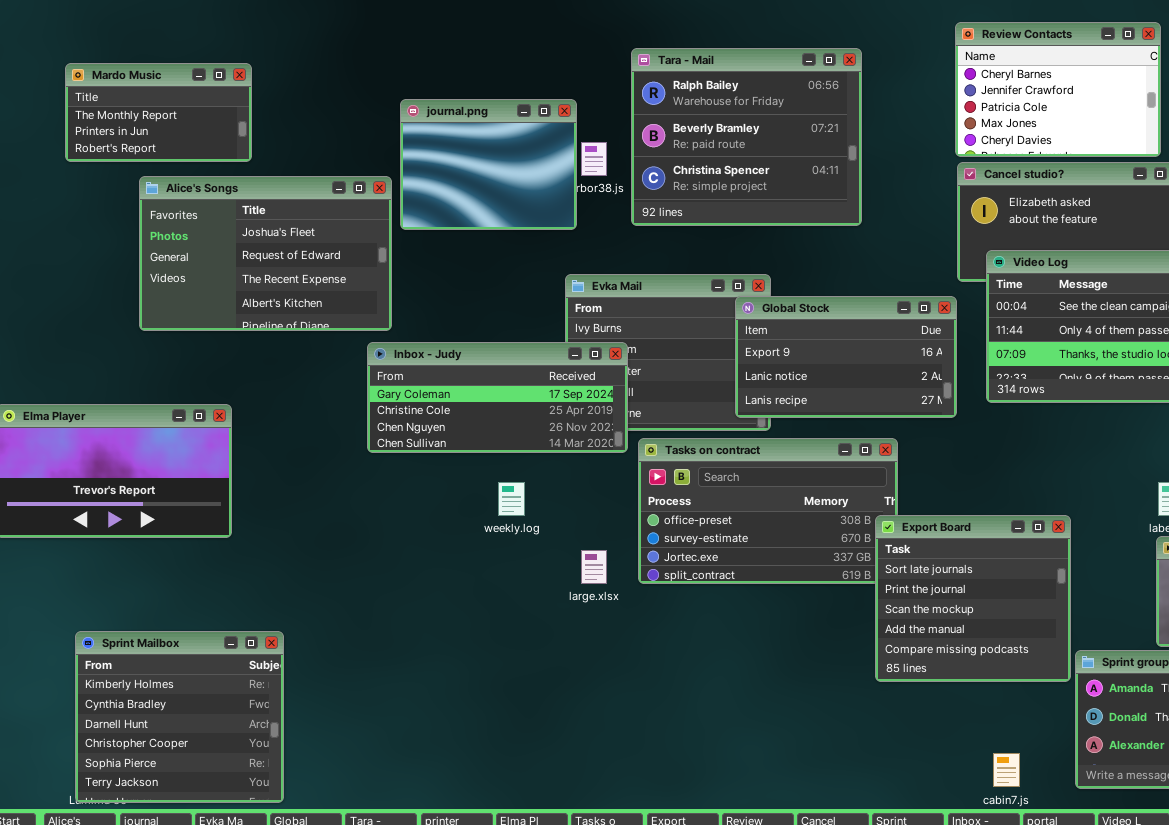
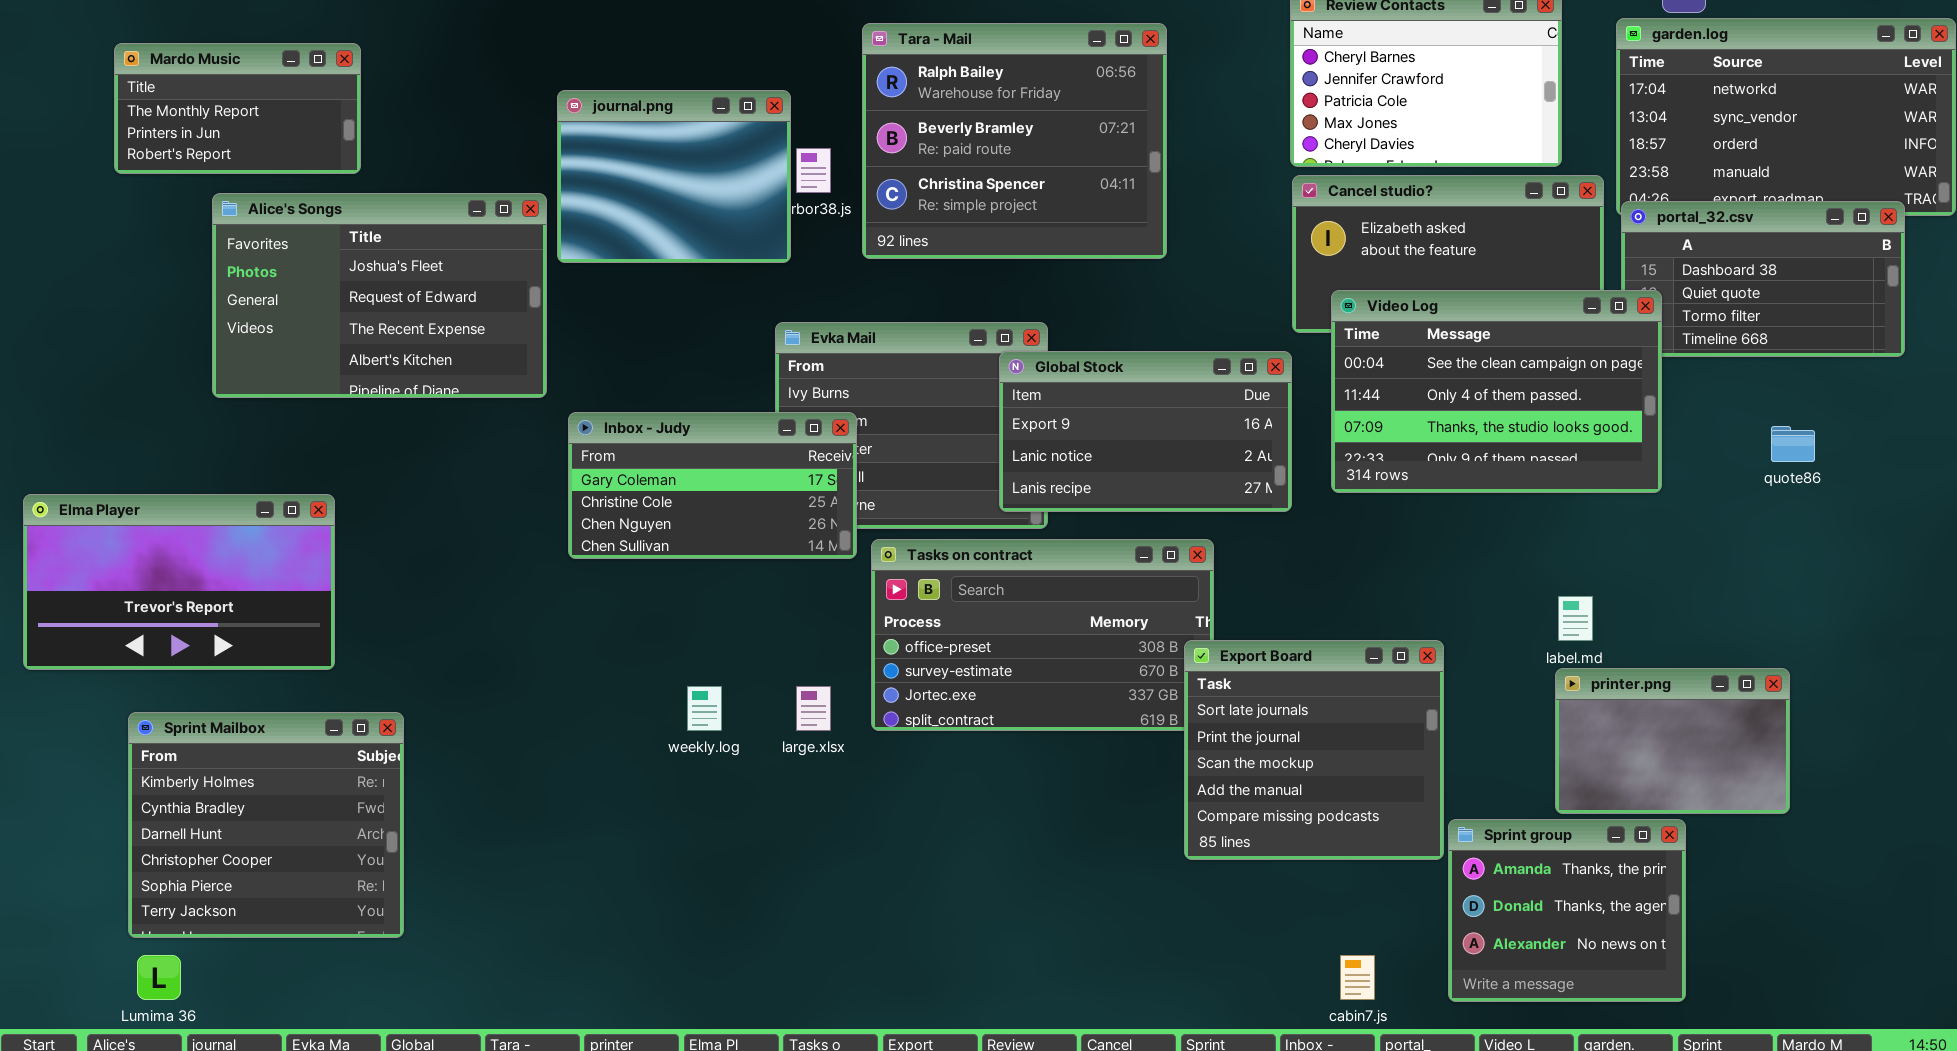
Inbox - Judy: [367,342,628,453] -> [568,412,857,559], resized
weekly.log: [498,482,525,516] -> [687,686,722,731], moved
Sprint Mailbox: [75,631,284,803] -> [128,712,404,938], moved

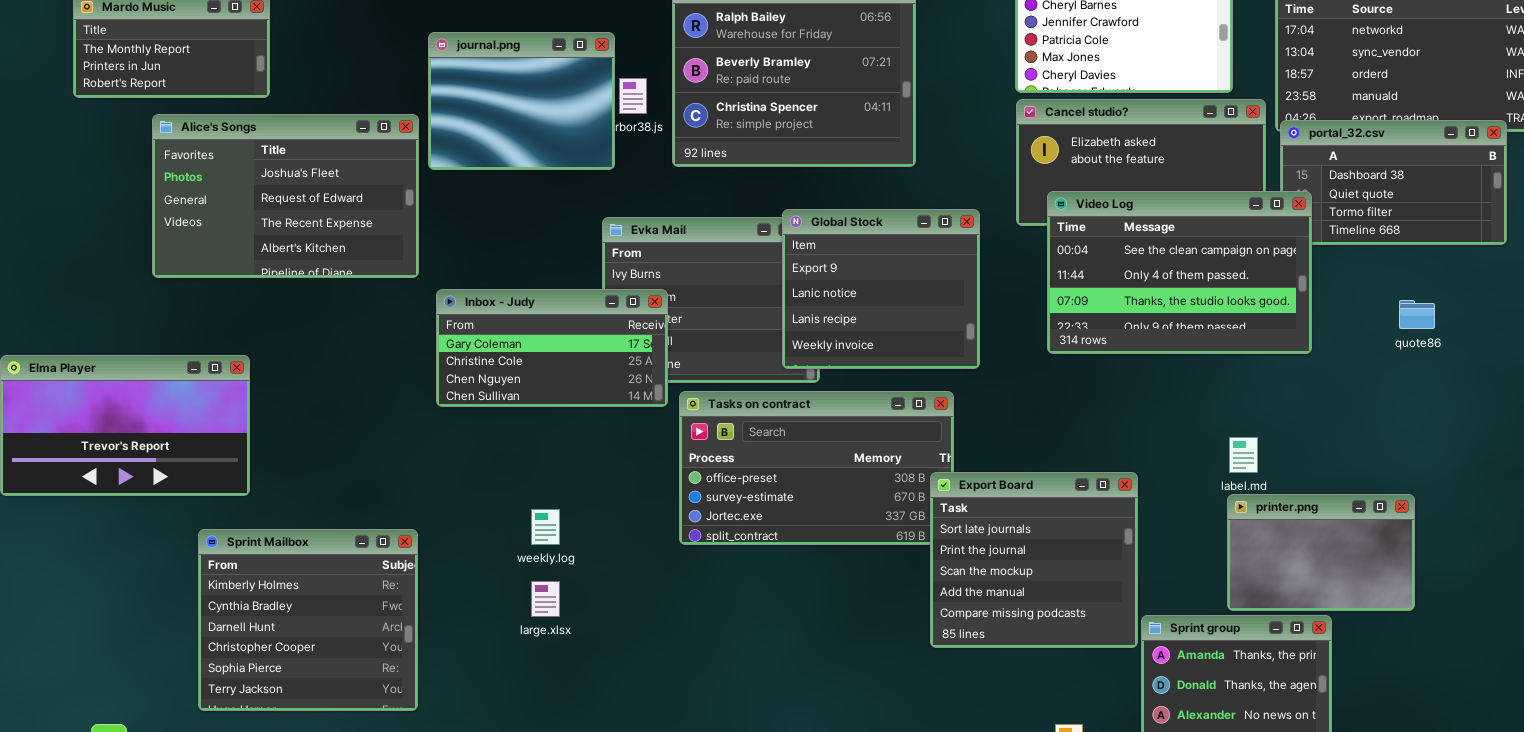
Global Stock: [999,351,1292,512] -> [782,209,980,369], resized
large.xlsx: [796,686,831,731] -> [531,581,560,617], moved
Sprint Mailbox: [128,712,404,938] -> [198,529,418,711], moved

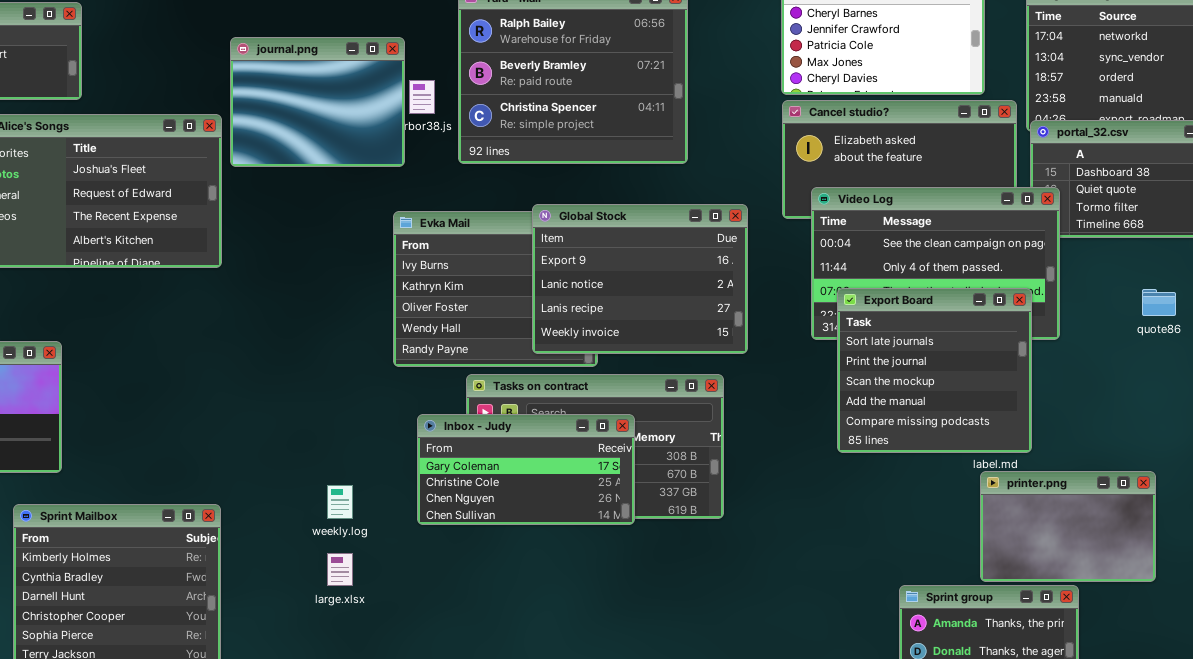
Global Stock: [782,209,980,369] -> [532,204,748,354], resized
Inbox - Judy: [436,289,668,407] -> [417,414,635,525], moved
Export Board: [930,472,1138,648] -> [837,288,1032,453], moved

